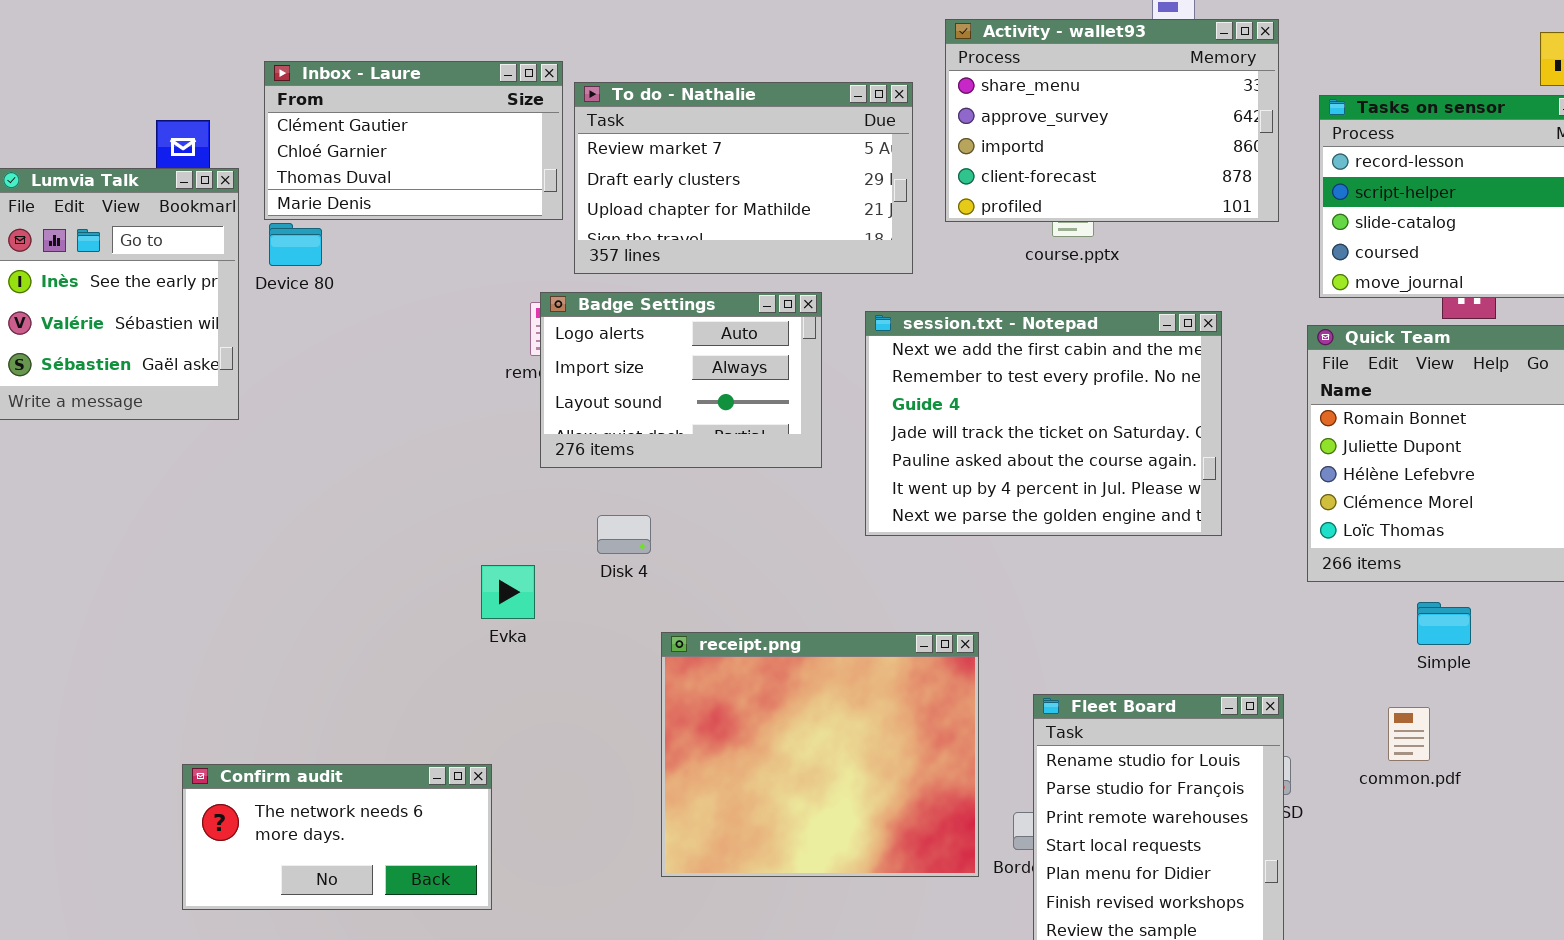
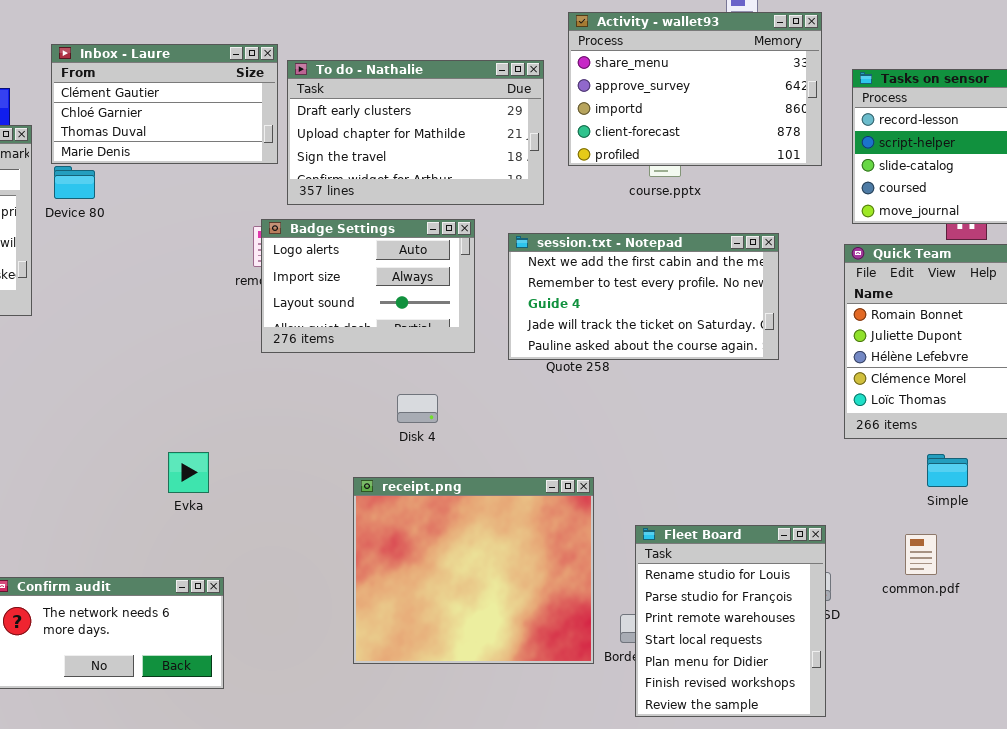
To do - Nathalie: [574,82,913,274] -> [287,60,544,205], scrolled down 1 row
session.txt - Notepad: [865,311,1222,536] -> [508,233,779,360], resized
Disk 4: [597,515,651,554] -> [397,394,438,423], moved
Evka: [481,565,535,619] -> [168,452,209,493], moved

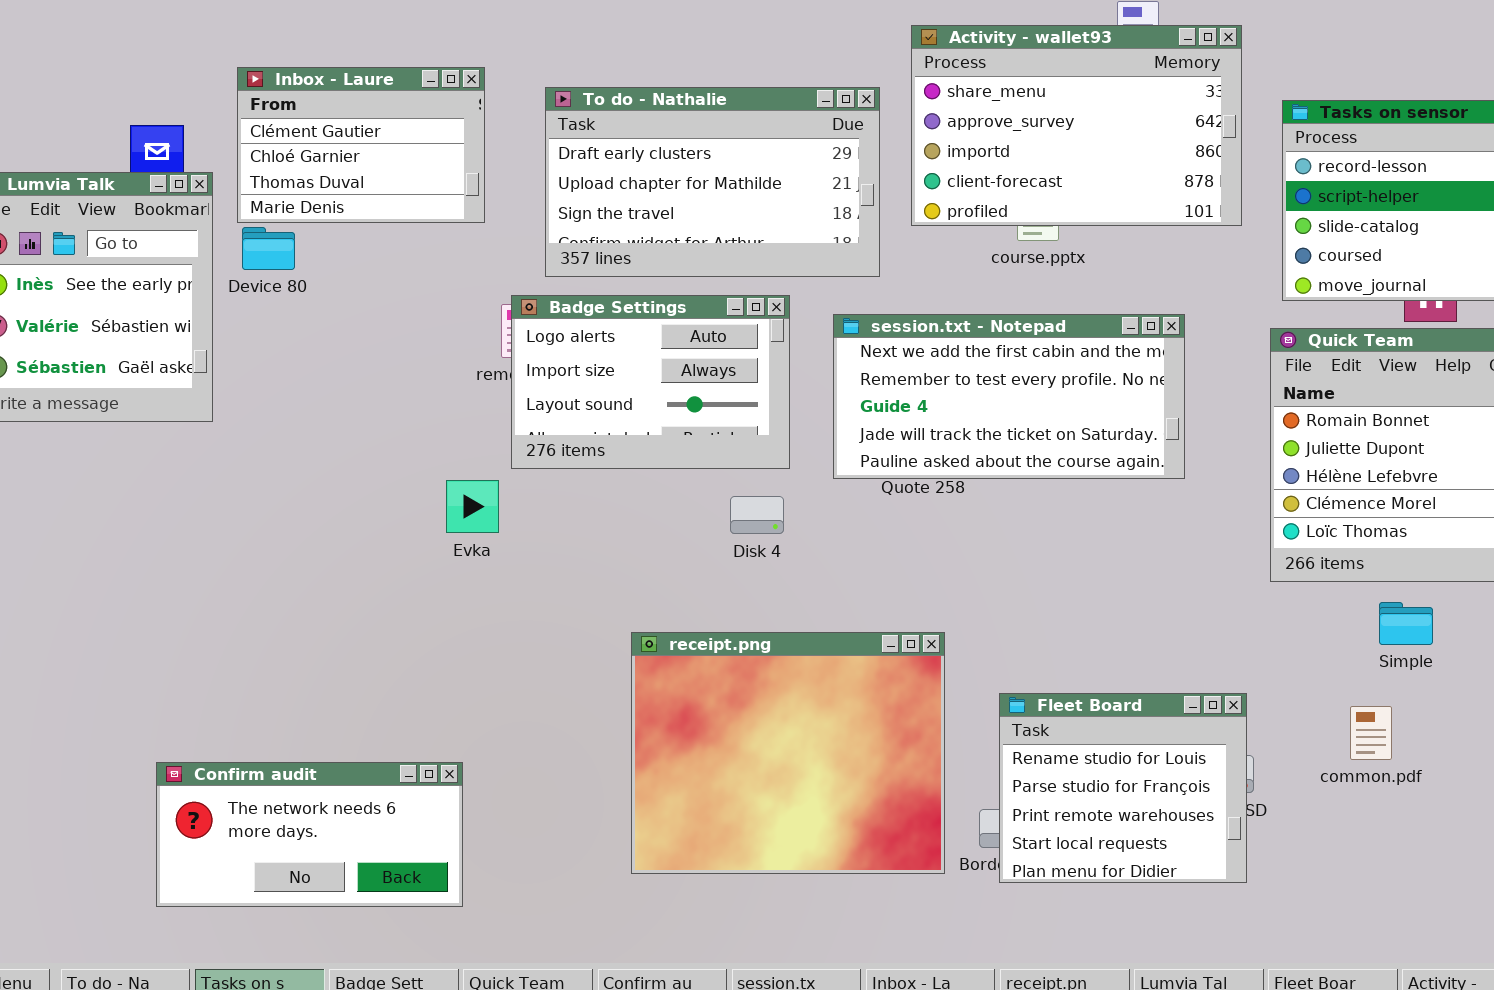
Inbox - Laure: [51,44,278,164] -> [237,67,485,223], resized
Disk 4: [397,394,438,423] -> [730,496,784,534], moved
Evka: [168,452,209,493] -> [446,480,499,533], moved
Fleet Board: [635,525,826,717] -> [999,693,1247,883], resized

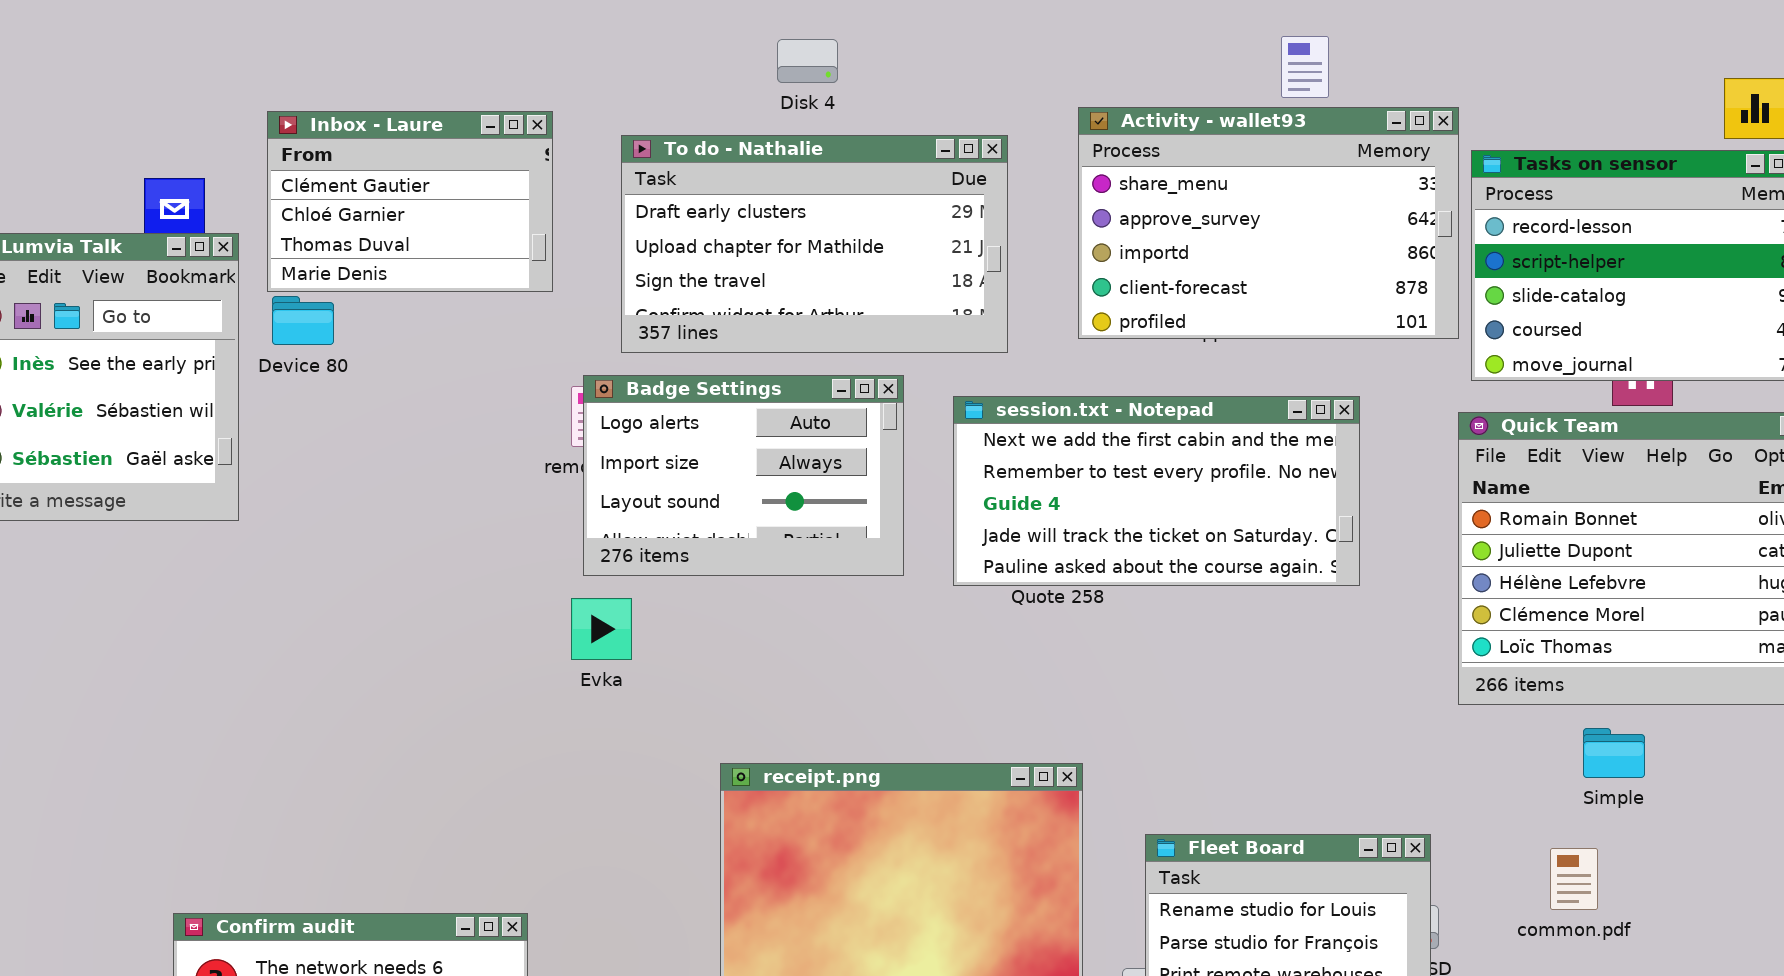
Activity - wallet93: [911,25,1242,226] -> [1078,107,1459,339], moved
Evka: [446,480,499,533] -> [571,598,632,660], moved
Disk 4: [730,496,784,534] -> [777,39,838,83], moved

